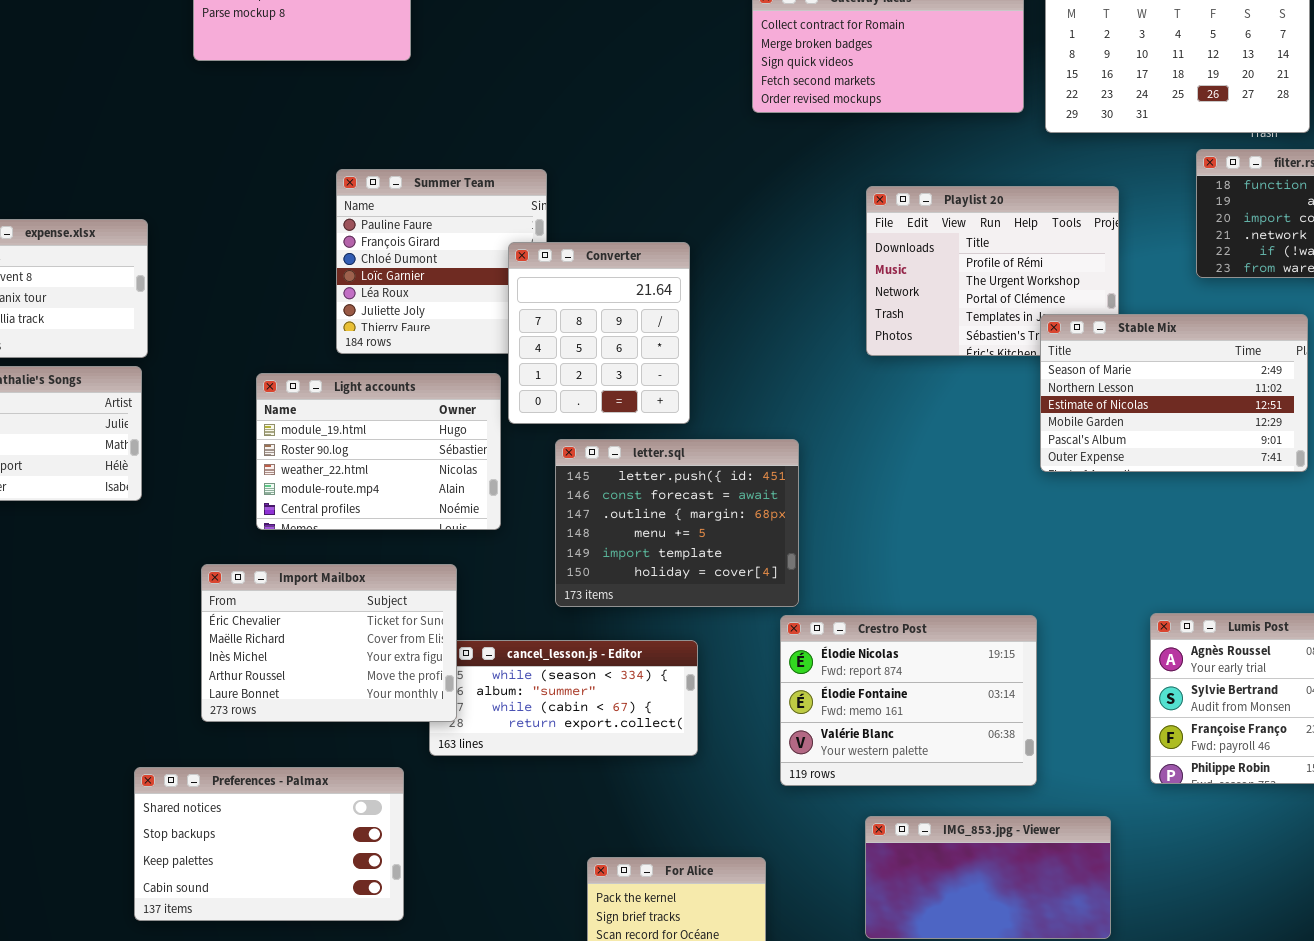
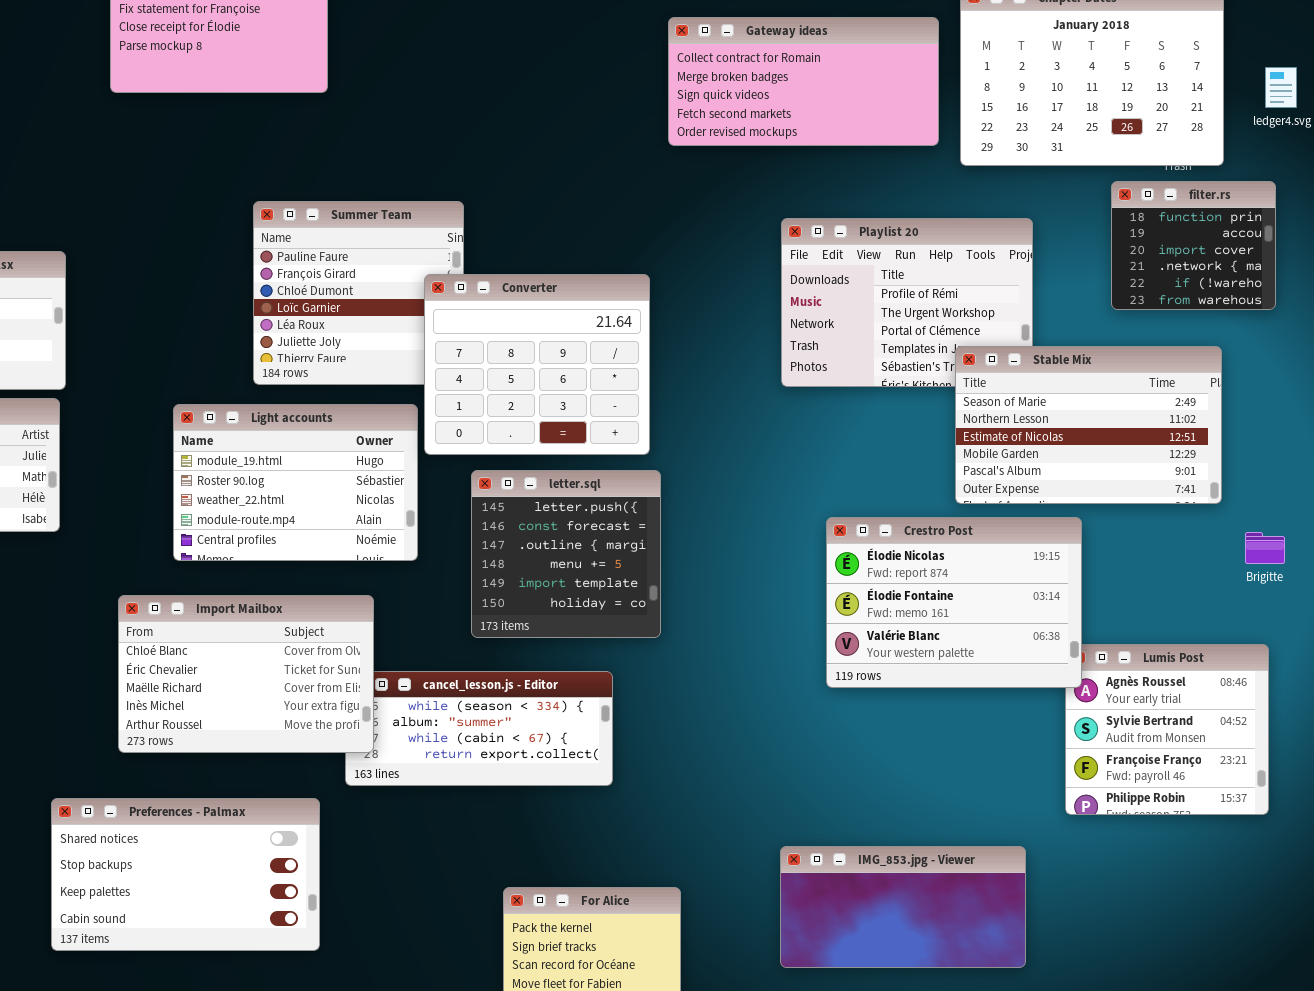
Converter: [508,242,690,424] -> [424,274,650,455], resized
letter.sql: [555,439,799,607] -> [471,470,661,638], resized
Import Mailbox: [201,564,457,722] -> [118,595,374,753], scrolled up 1 row
Crestro Post: [780,615,1037,786] -> [826,517,1082,688], moved

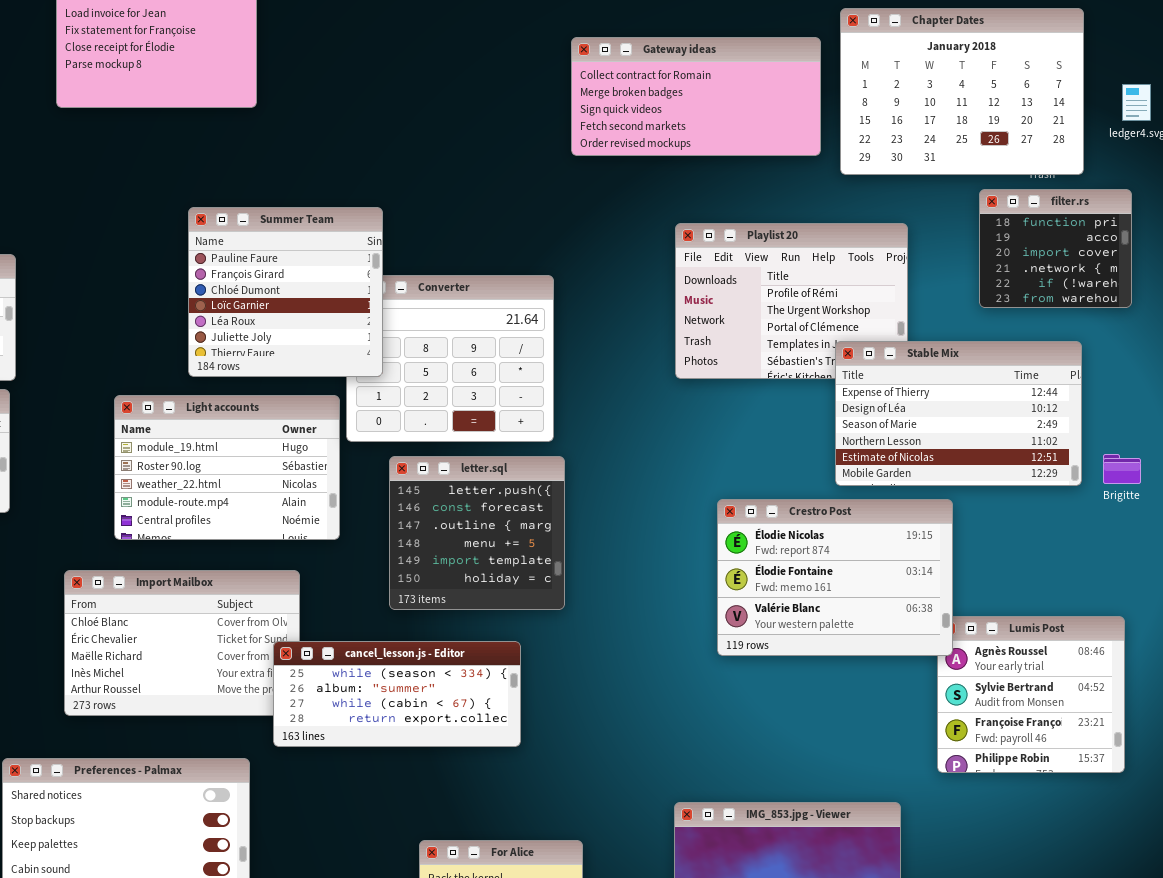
Summer Team: [253,201,464,385] -> [188,207,383,377], raised
Stable Mix: [955,346,1222,504] -> [835,341,1082,486], scrolled up 2 rows
Brigitte: [1245,532,1285,564] -> [1103,454,1141,484], moved
cancel_lesson.js - Editor: [345,671,613,786] -> [273,641,521,747], raised

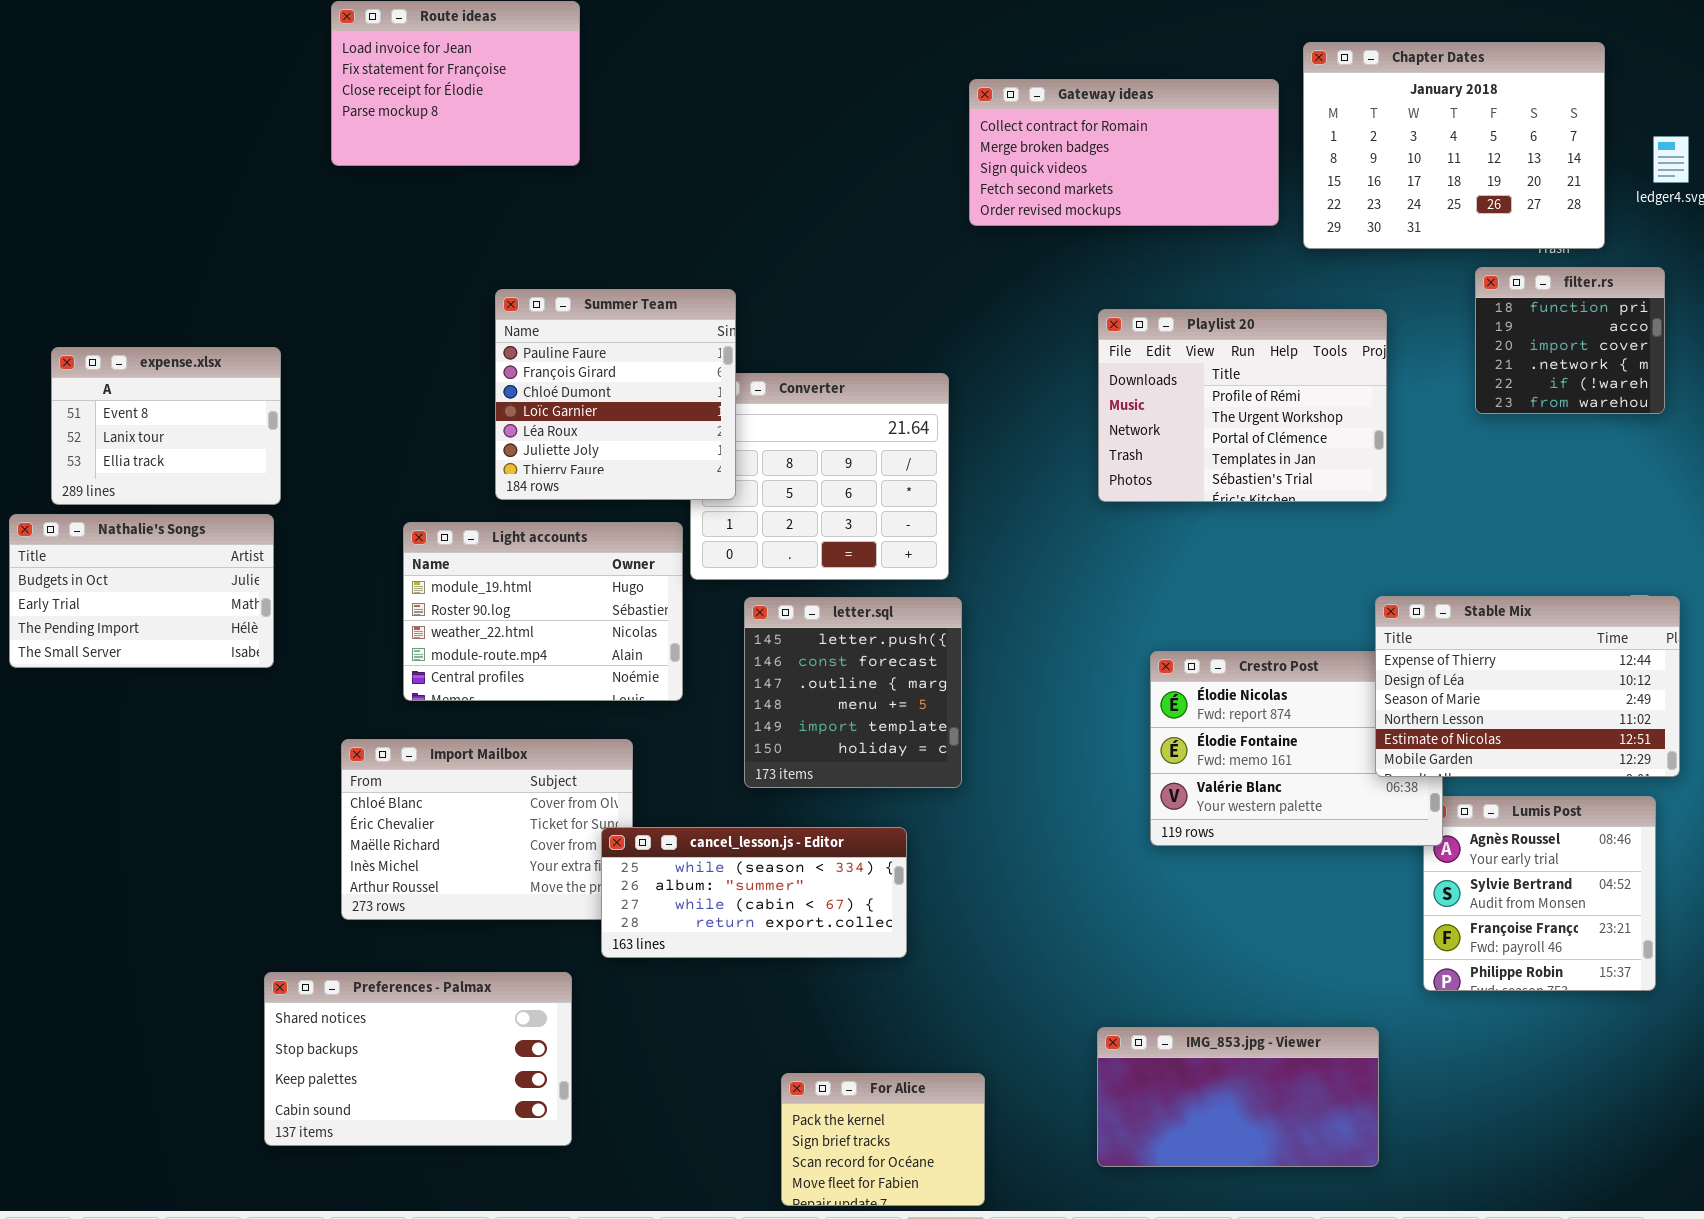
Stable Mix: [835,341,1082,486] -> [1375,596,1680,777], moved

